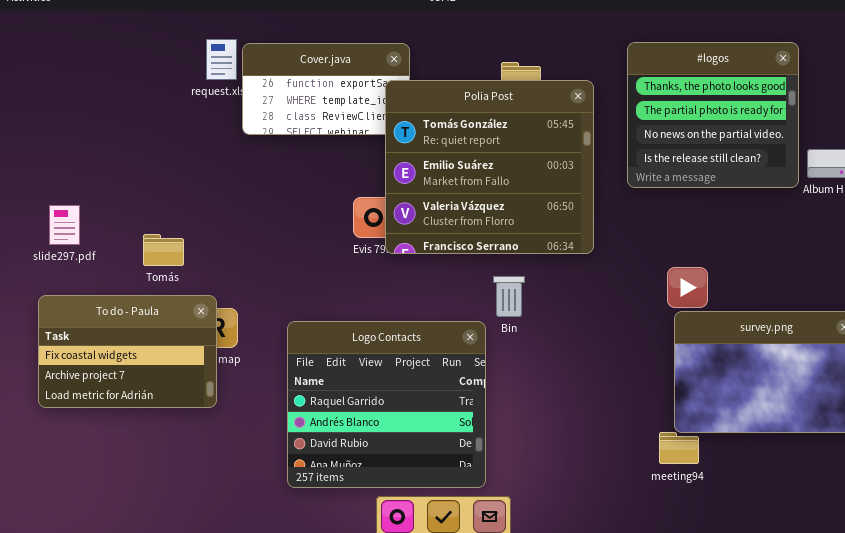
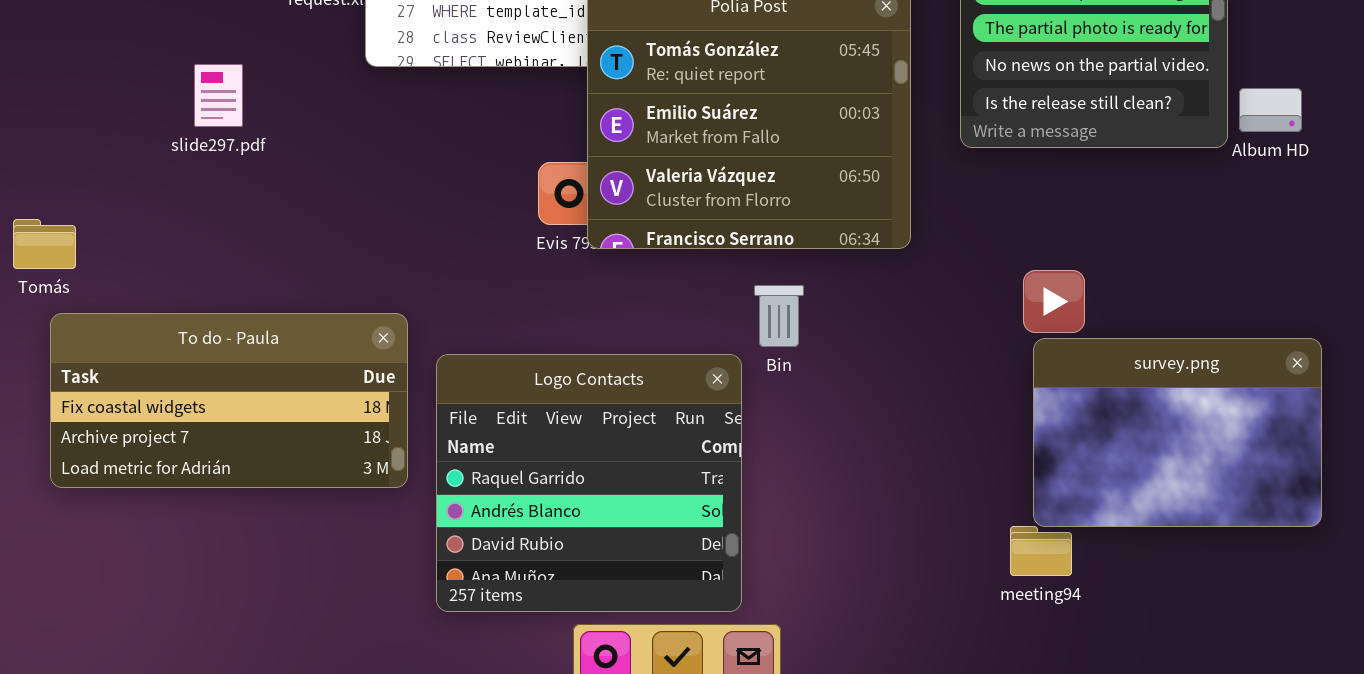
slide297.pdf: [49,205,80,245] -> [194,64,243,127], moved
Tomás: [143,234,184,266] -> [13,219,76,269], moved
To do - Paula: [38,295,217,408] -> [50,313,408,488], resized

